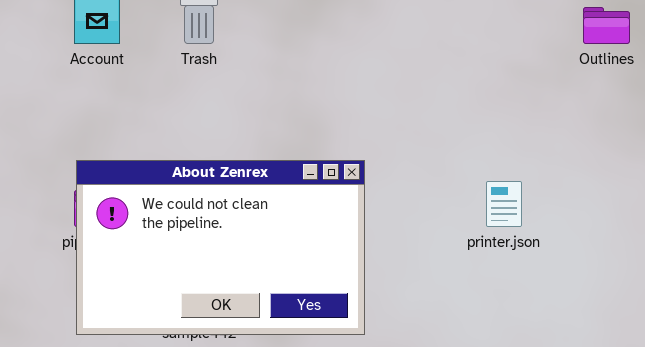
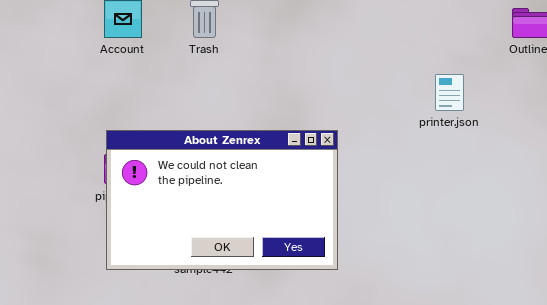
printer.json: [486,181,522,227] -> [435,74,464,111], moved

